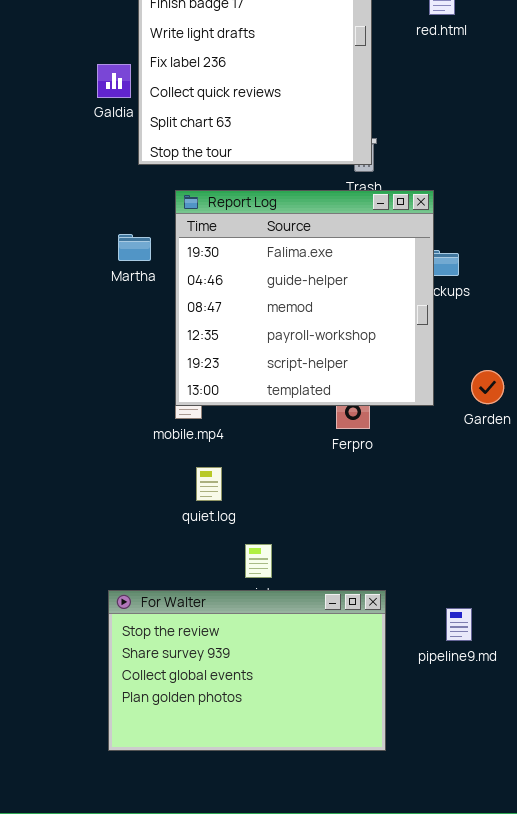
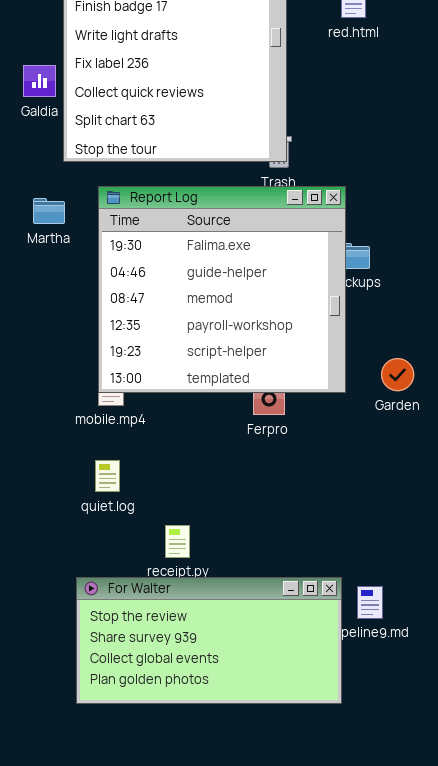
Martha: [118,234,151,261] -> [33,198,65,224], moved
quiet.log: [196,467,222,501] -> [95,460,120,492], moved
For Walter: [108,590,386,751] -> [76,577,342,704], moved, resized

